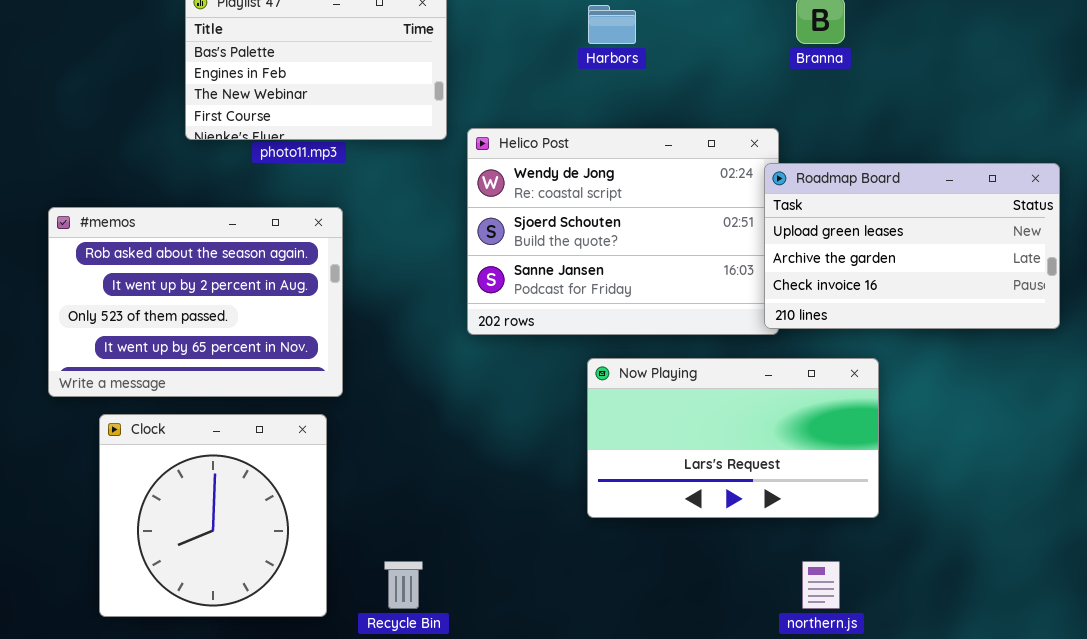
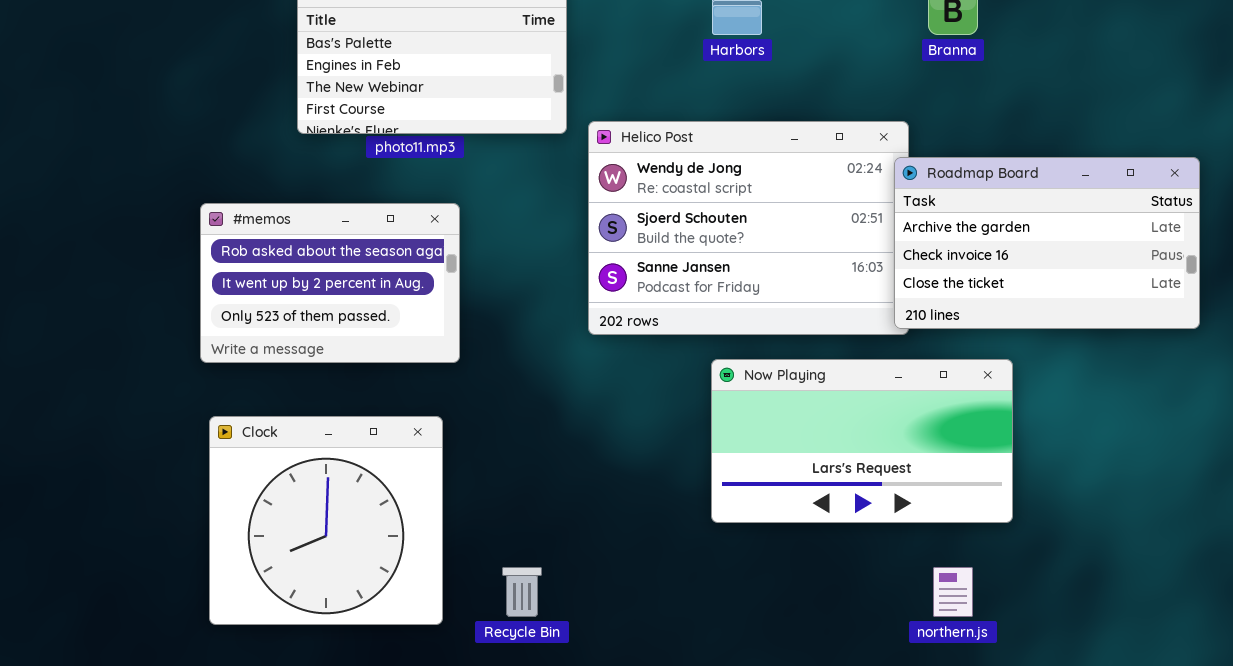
Roadmap Board: [764,163,1060,329] -> [894,157,1200,329], scrolled down 1 row
#memos: [48,207,343,397] -> [200,203,460,363], resized

